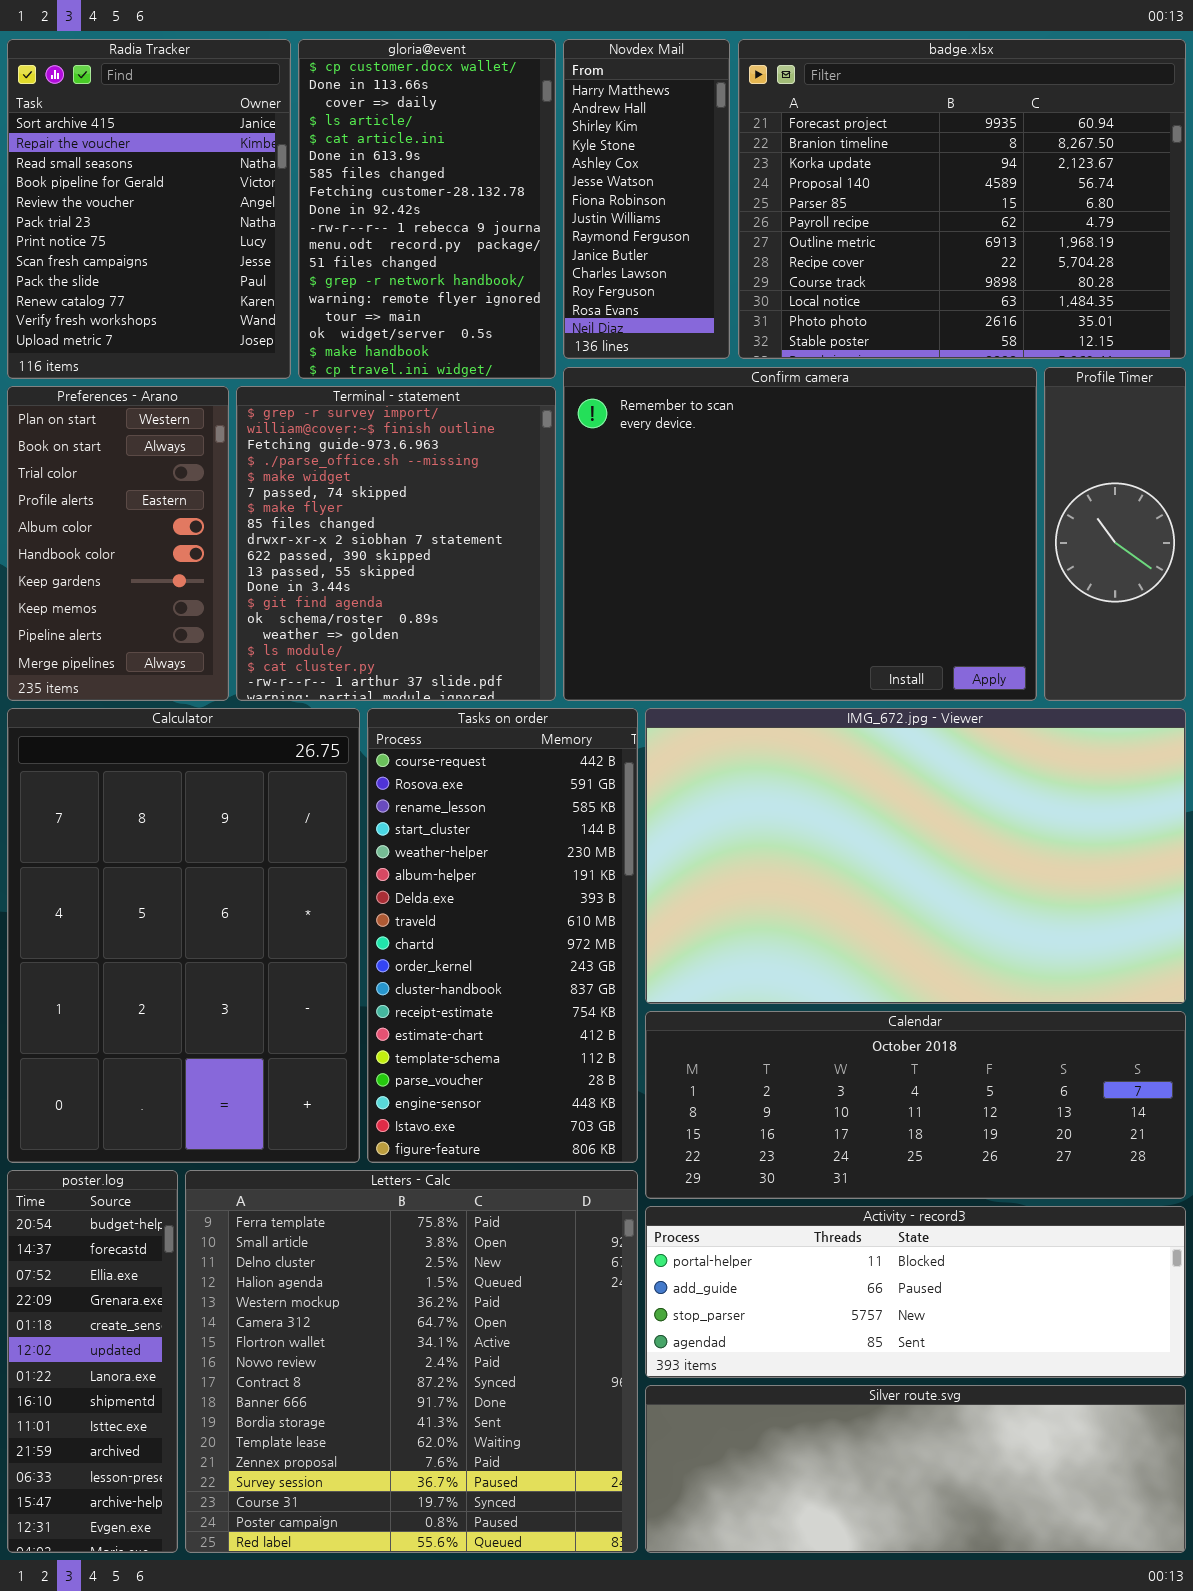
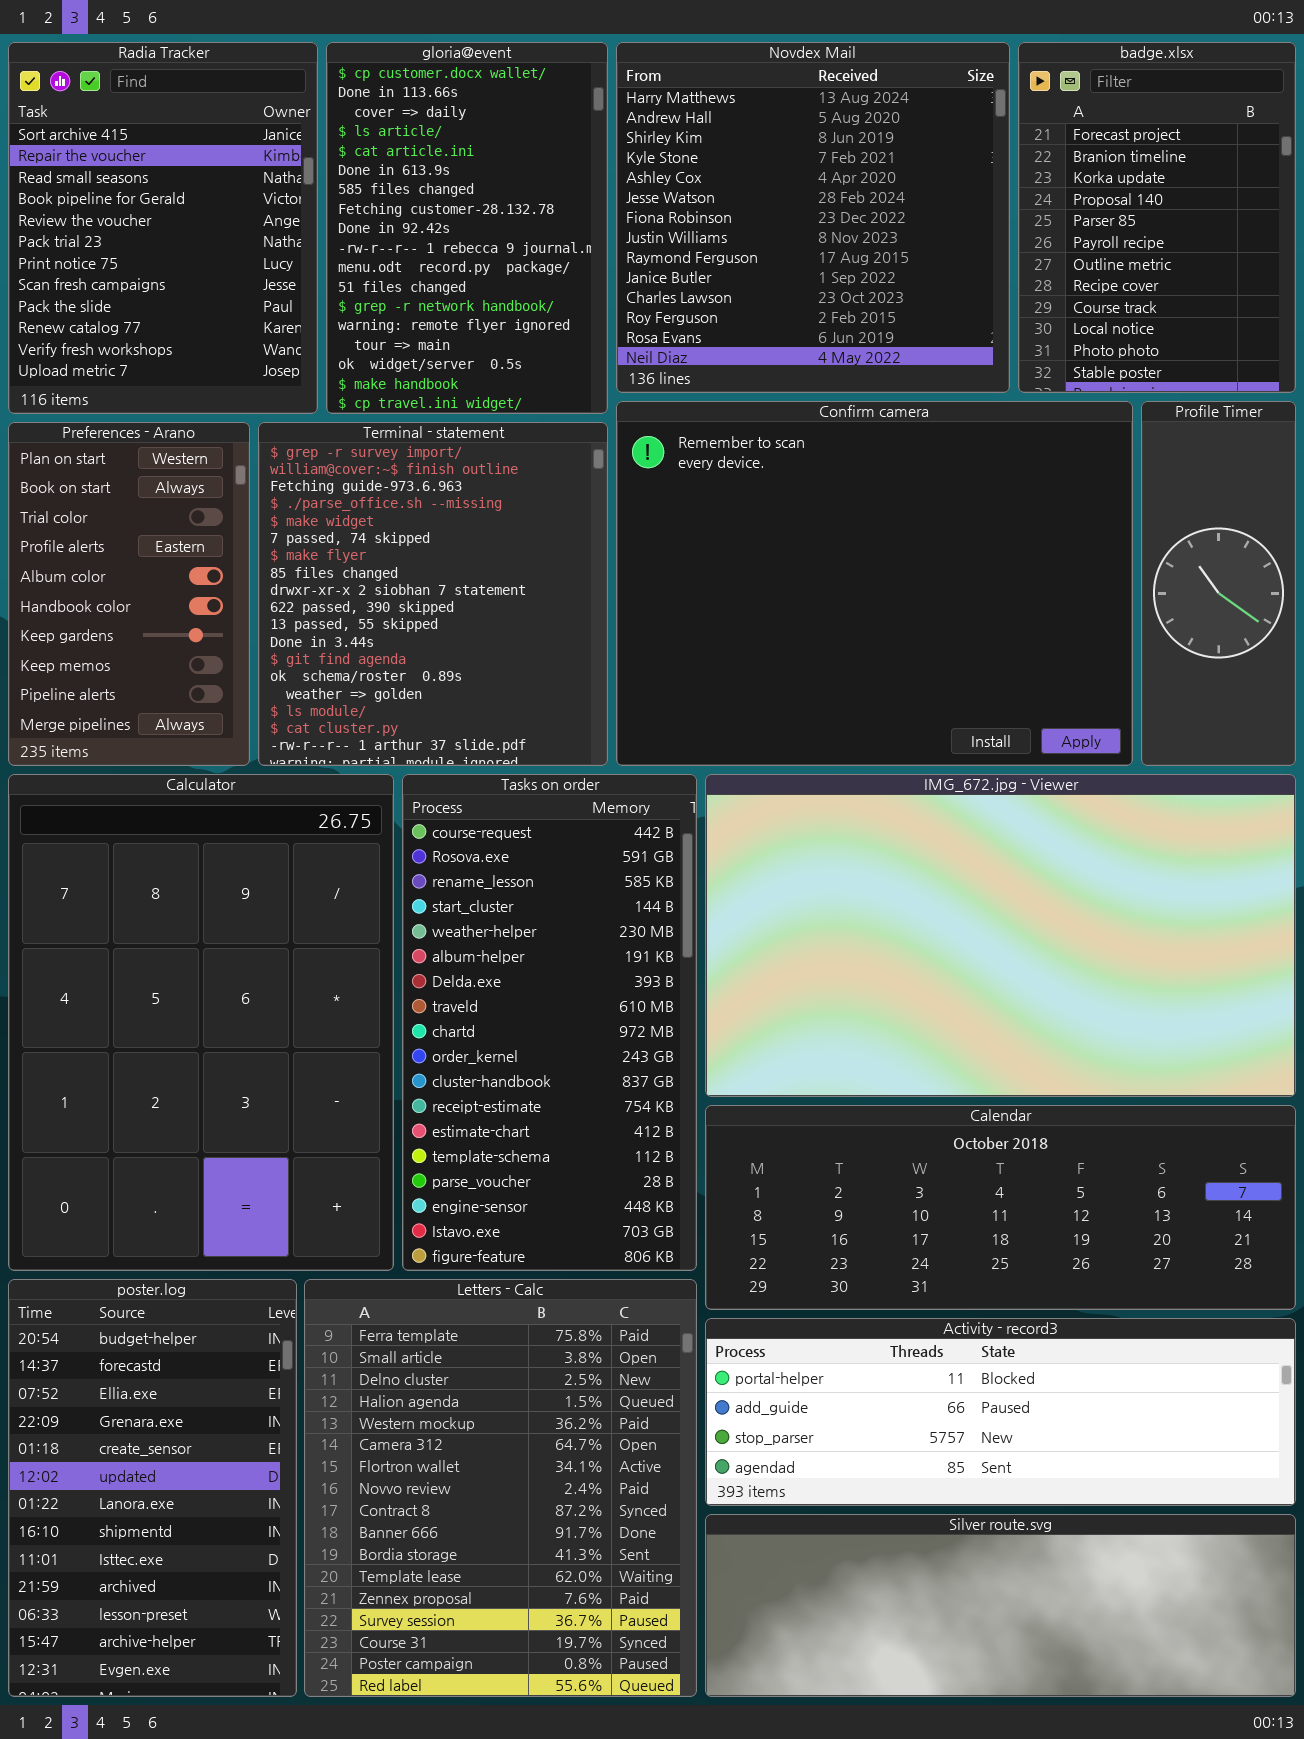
Novdex Mail: [563,39,730,359] -> [616,42,1010,393], resized
badge.xlsx: [738,39,1186,359] -> [1018,42,1296,393], resized
poster.log: [7,1170,178,1553] -> [8,1279,297,1697], resized
Letters - Calc: [185,1170,638,1553] -> [304,1279,697,1697], resized

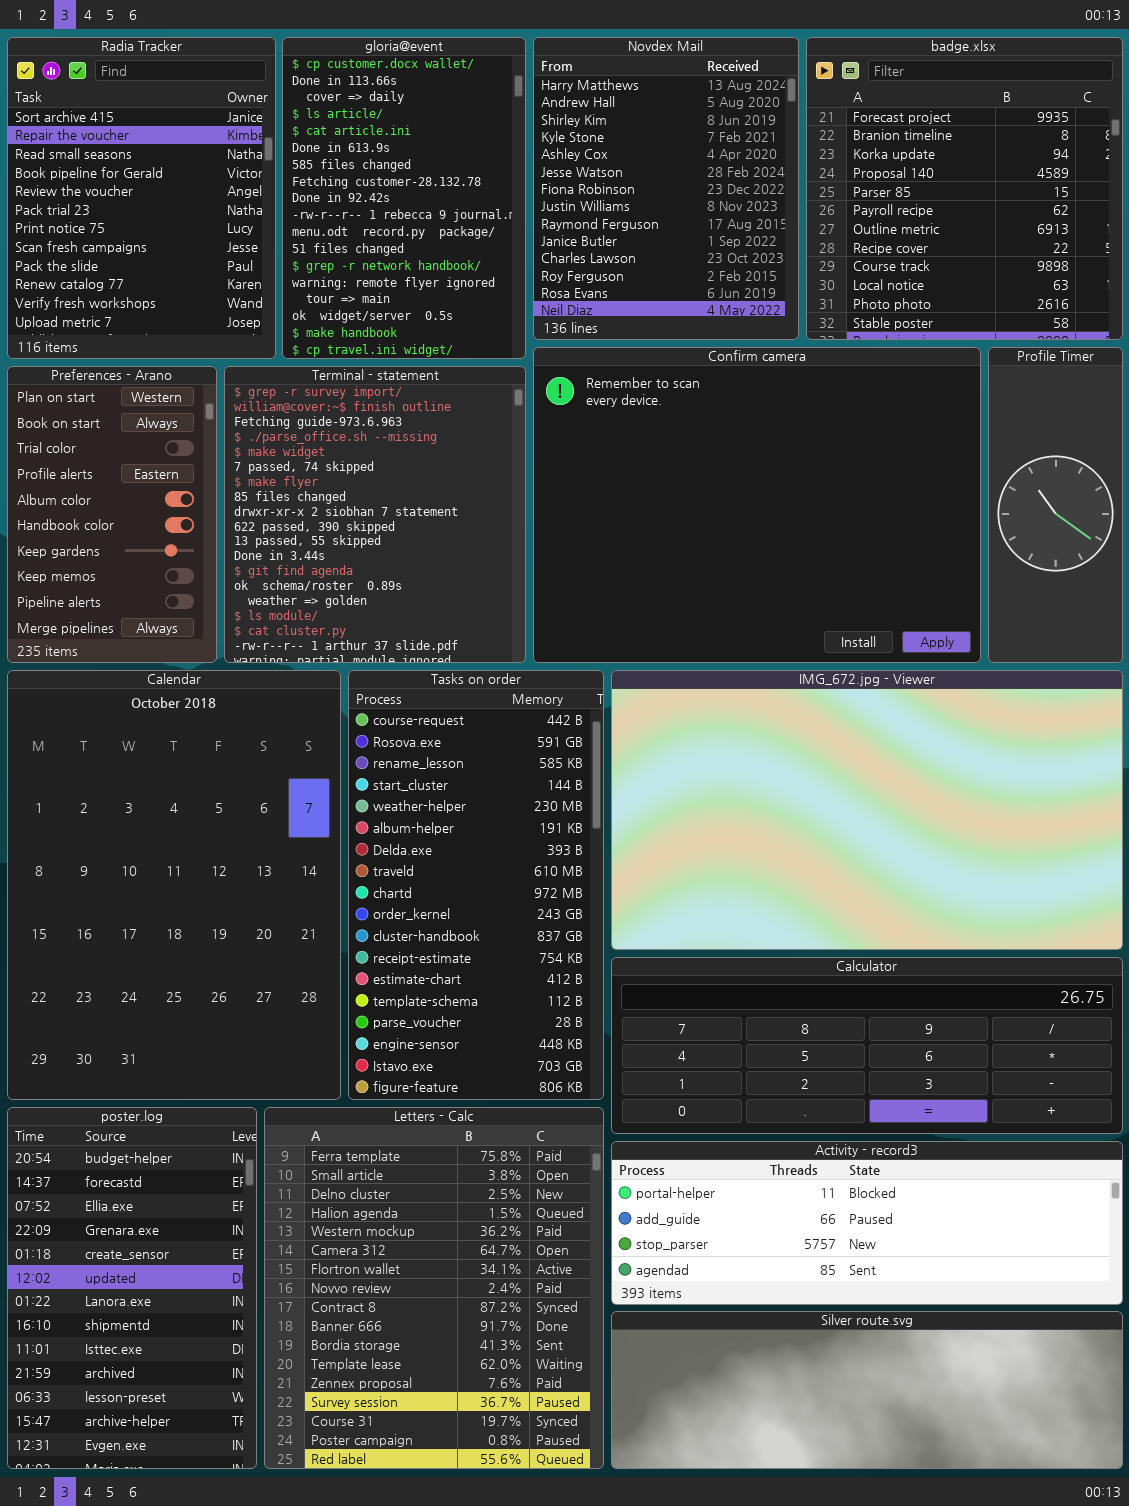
Novdex Mail: [616,42,1010,393] -> [533,37,799,340], resized
badge.xlsx: [1018,42,1296,393] -> [806,37,1123,340], resized
Calculator: [8,774,394,1271] -> [611,957,1123,1134], moved, resized
Calendar: [705,1105,1296,1310] -> [7,670,341,1100], moved, resized

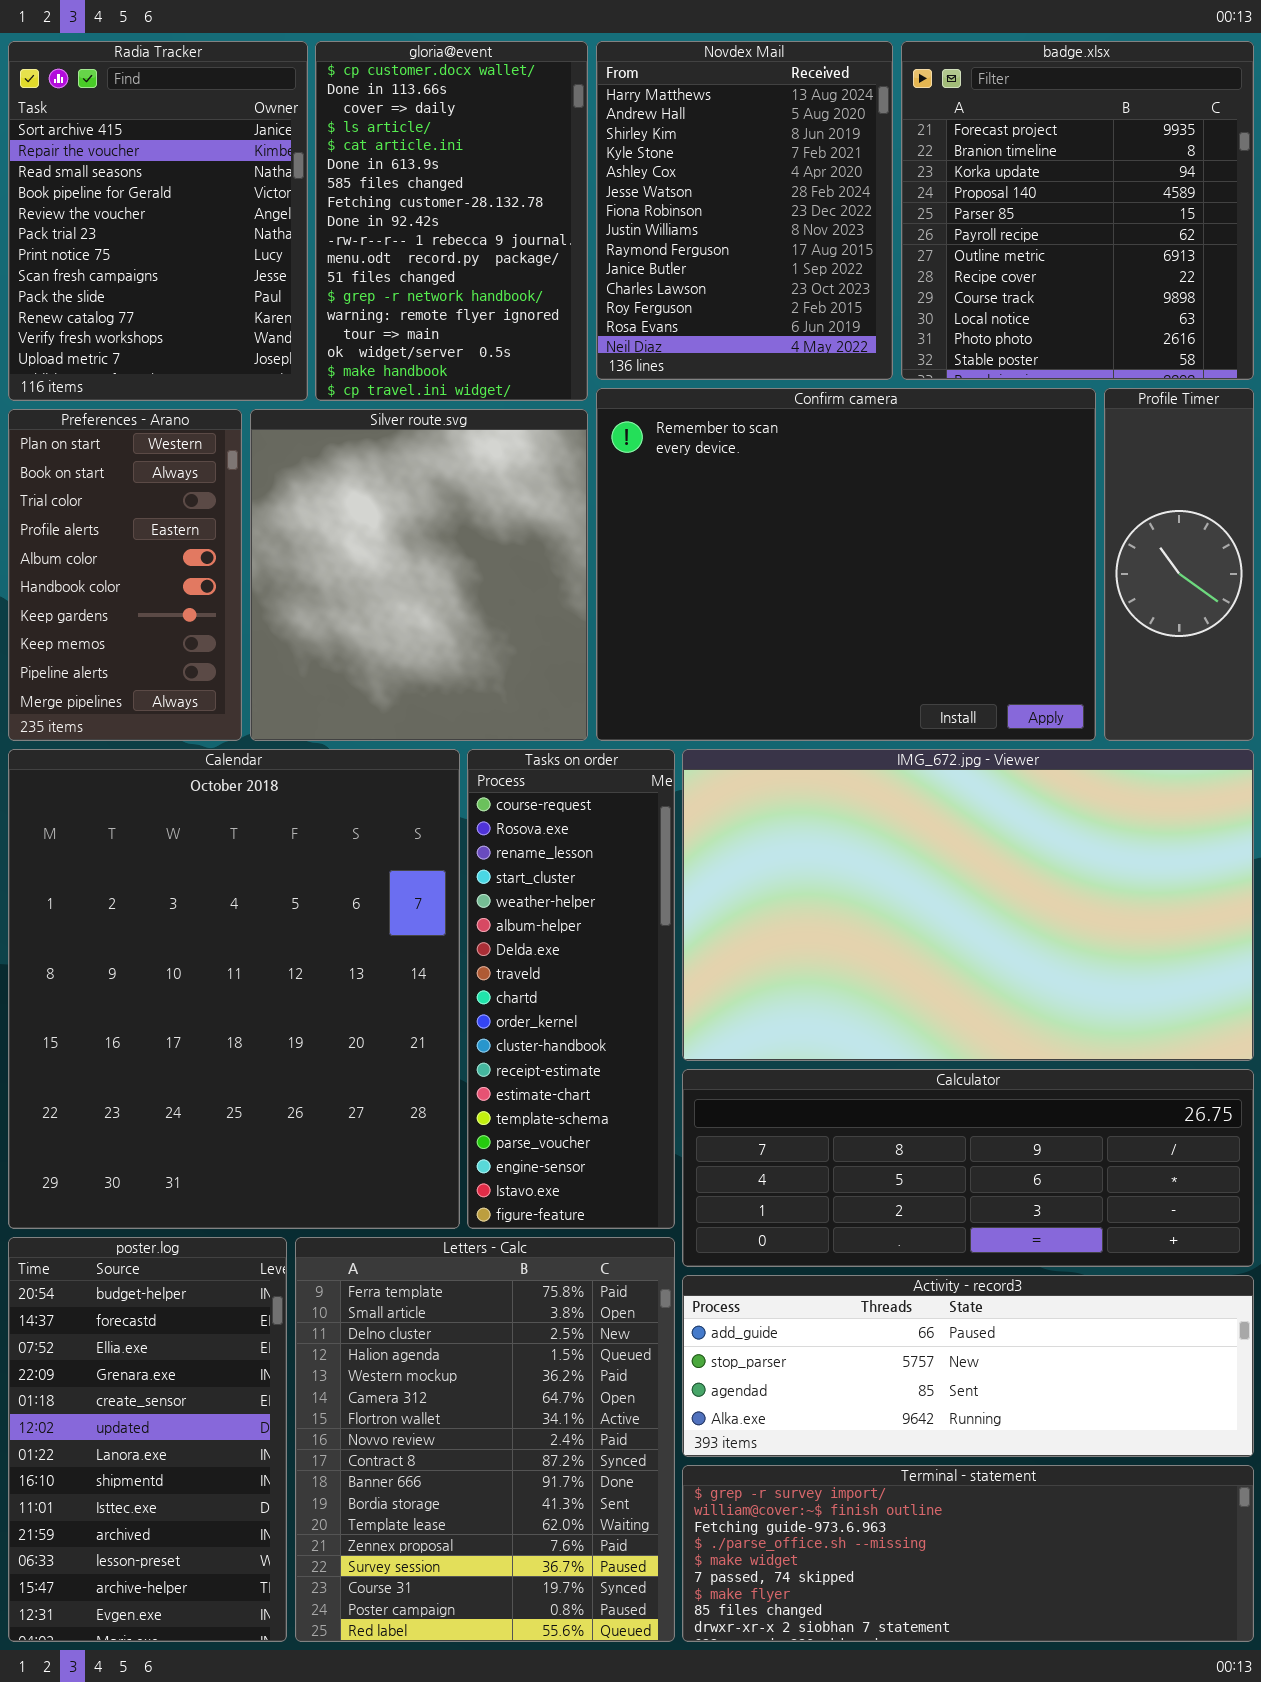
Terminal - statement: [224,366,526,663] -> [682,1465,1254,1642], moved, resized
Calendar: [7,670,341,1100] -> [8,749,460,1229], resized
Tasks on order: [348,670,604,1100] -> [467,749,675,1229], resized
Activity - record3: [611,1141,1123,1305] -> [682,1275,1254,1457], scrolled down 1 row
Silver route.svg: [611,1311,1123,1469] -> [250,409,588,741], moved, resized

